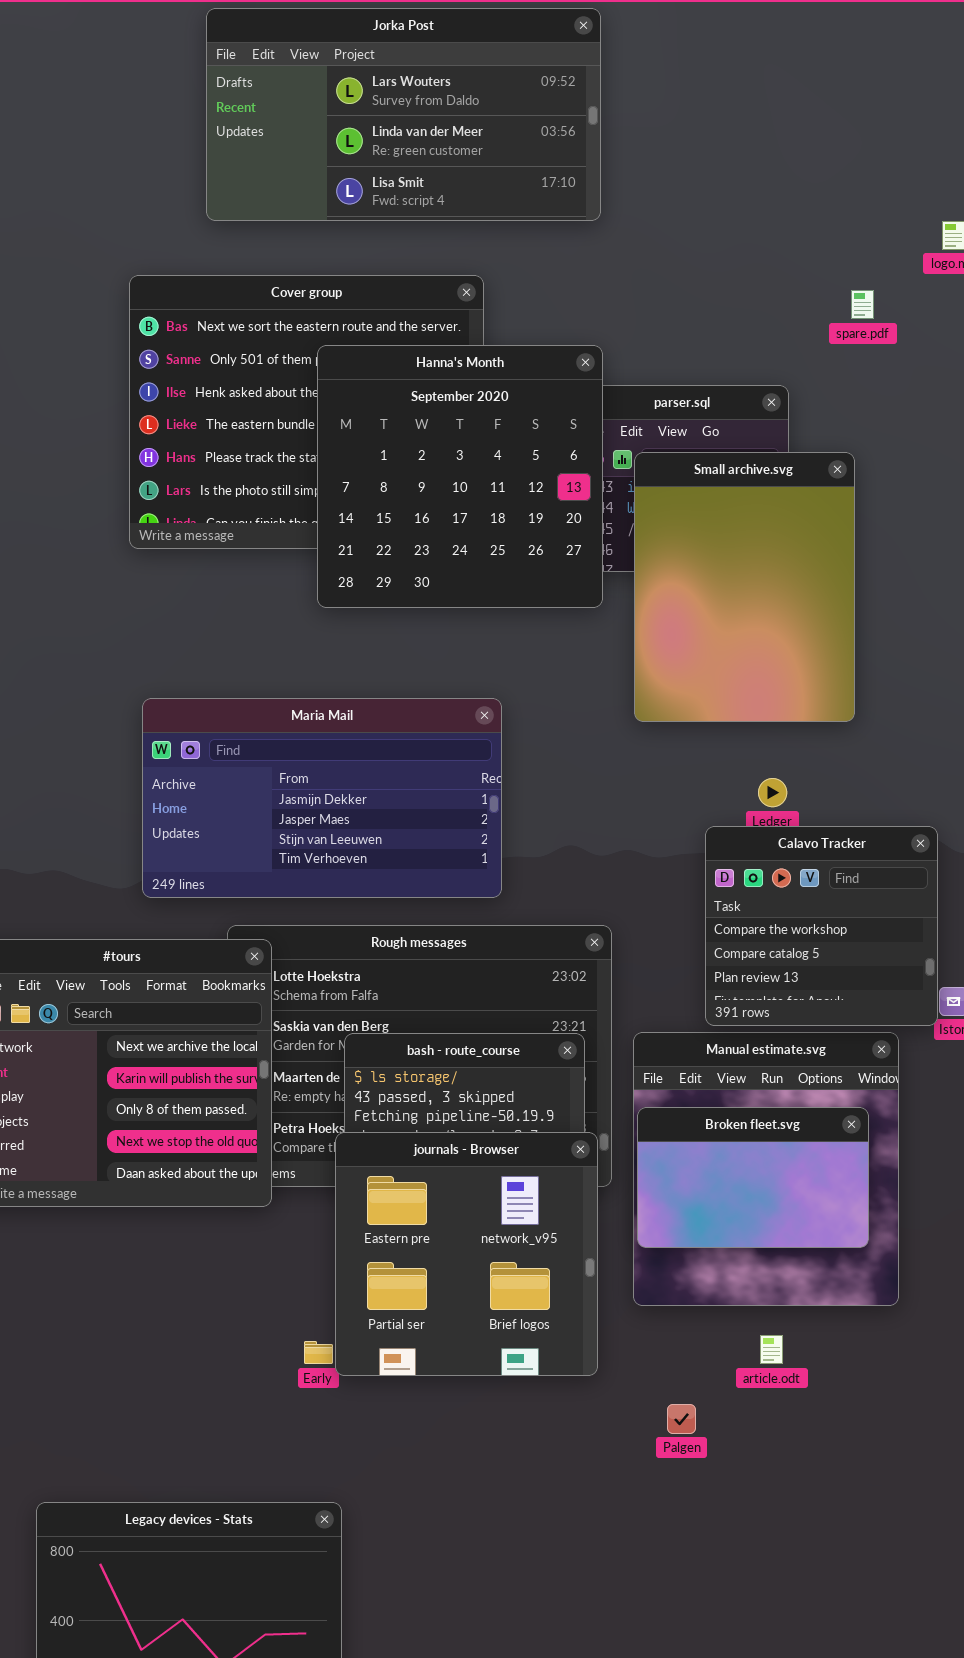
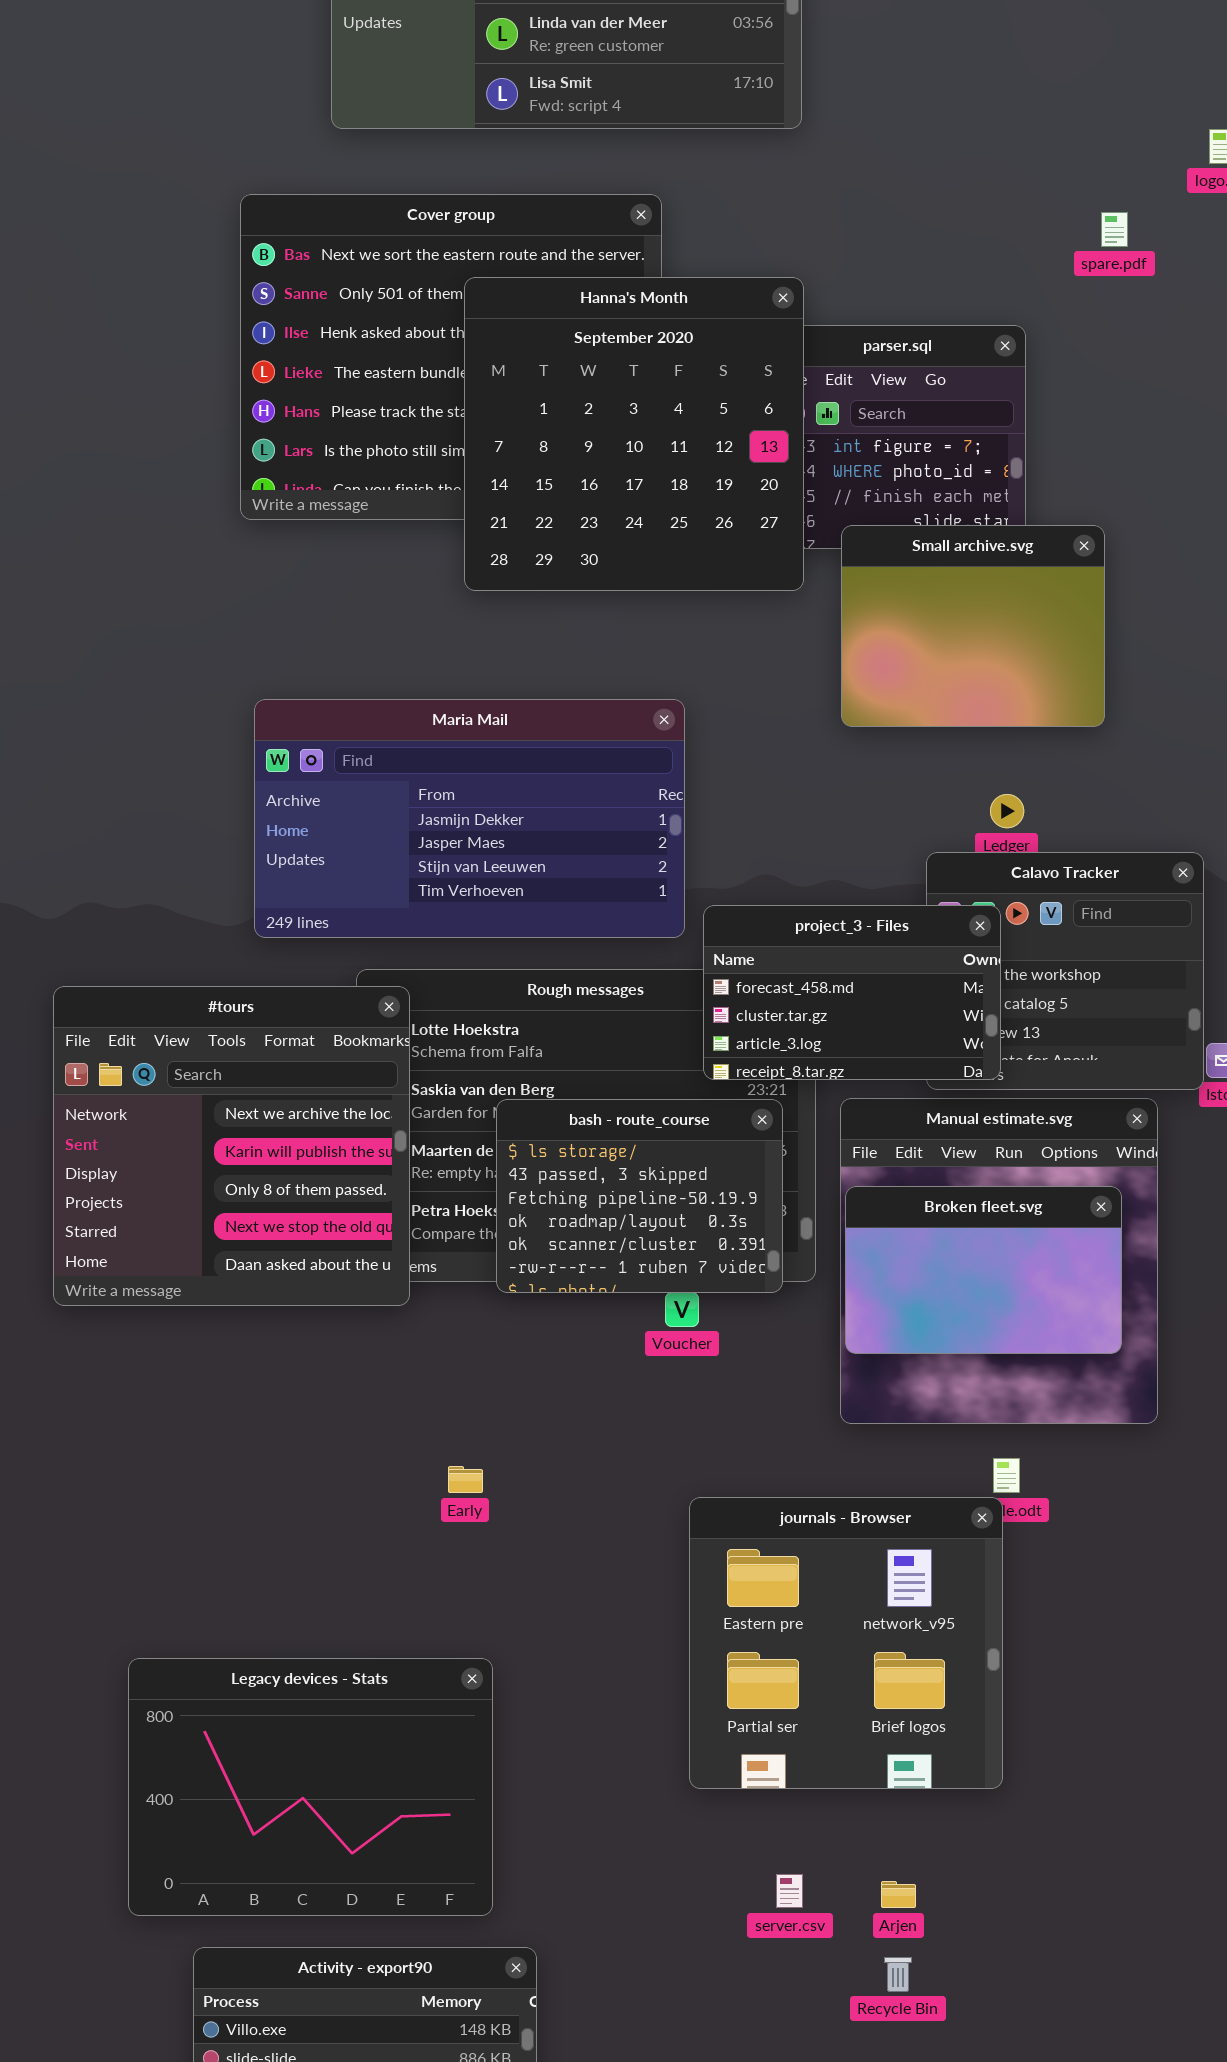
Small archive.svg: [634,452,855,722] -> [841,525,1105,727], resized
project_3 - Files: none -> [703,905,1001,1080], opened
journals - Browser: [335,1132,598,1376] -> [689,1497,1003,1789], moved

